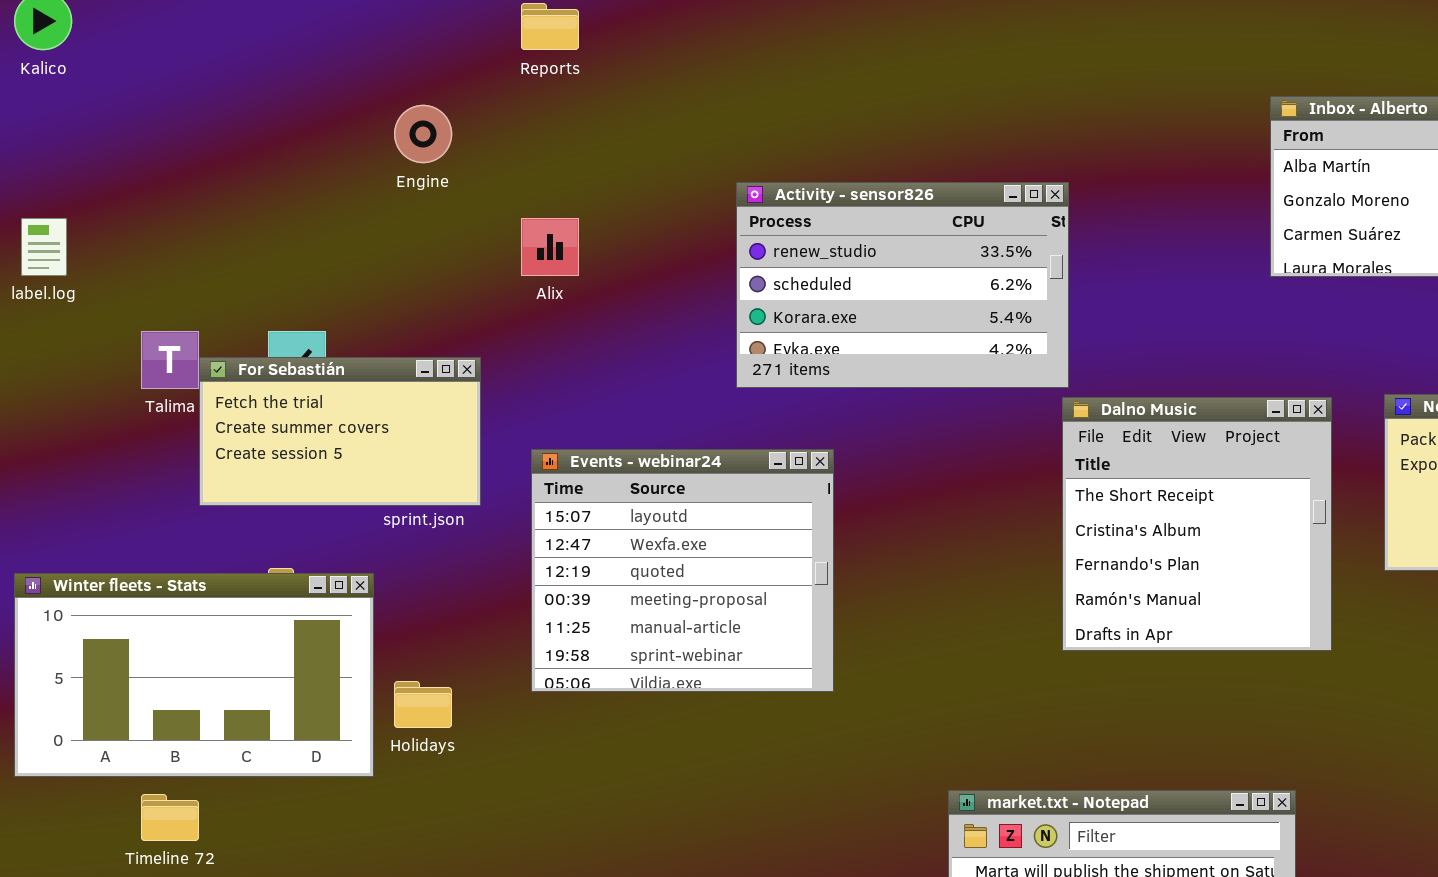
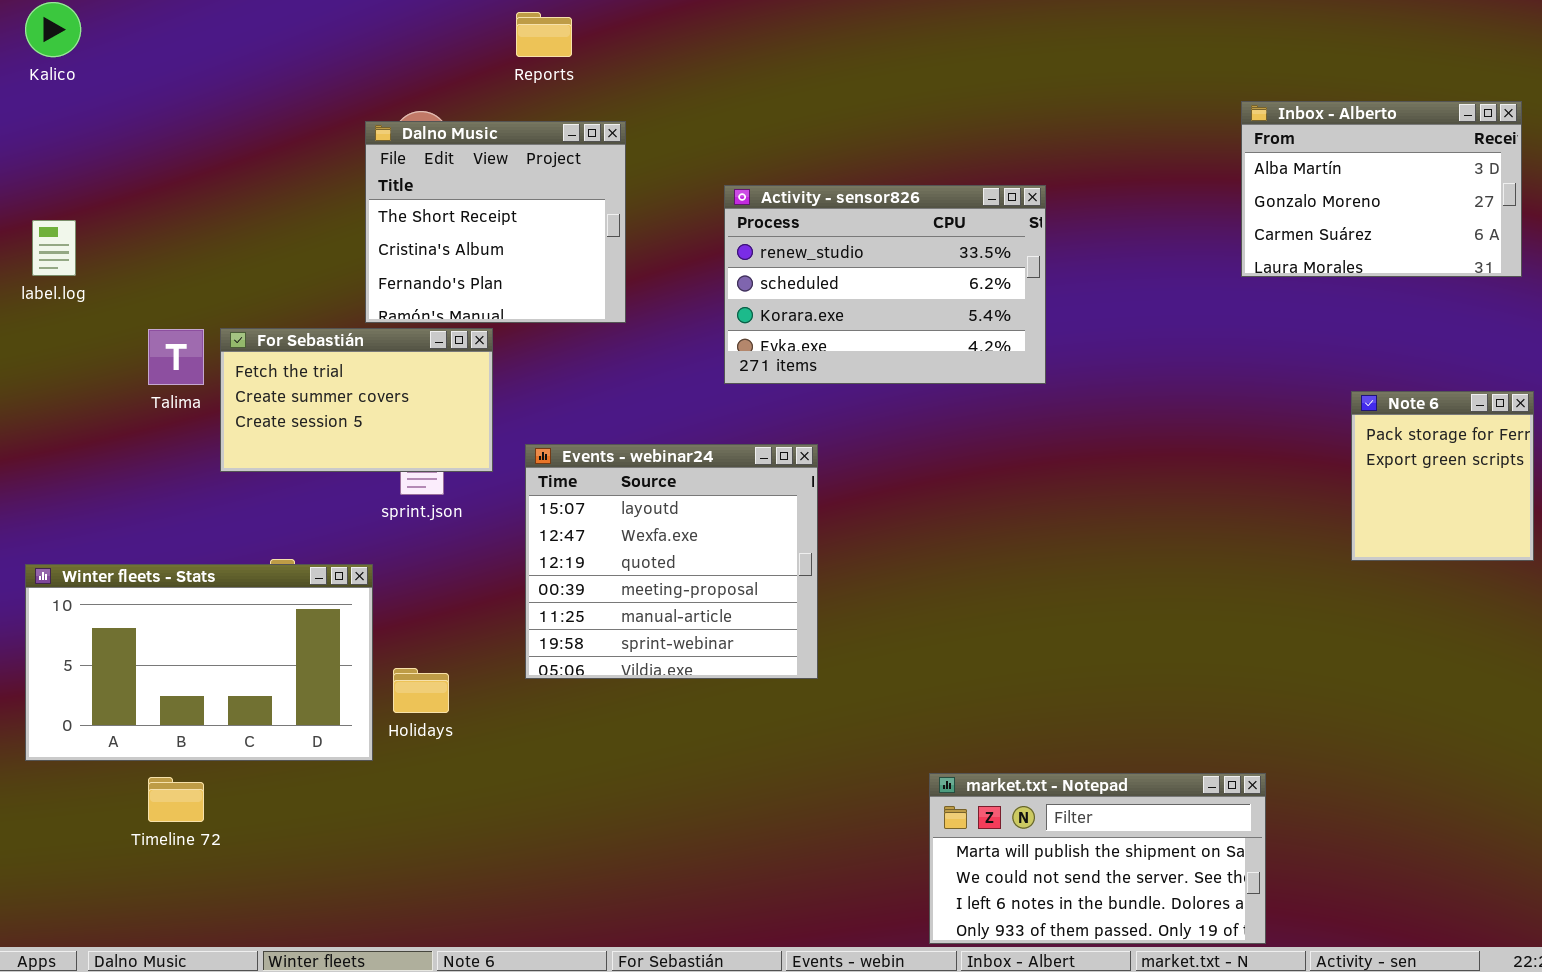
For Sebastián: [199,357,481,506] -> [220,328,493,472], moved
Dalno Music: [1062,397,1332,651] -> [365,121,626,323], moved, resized

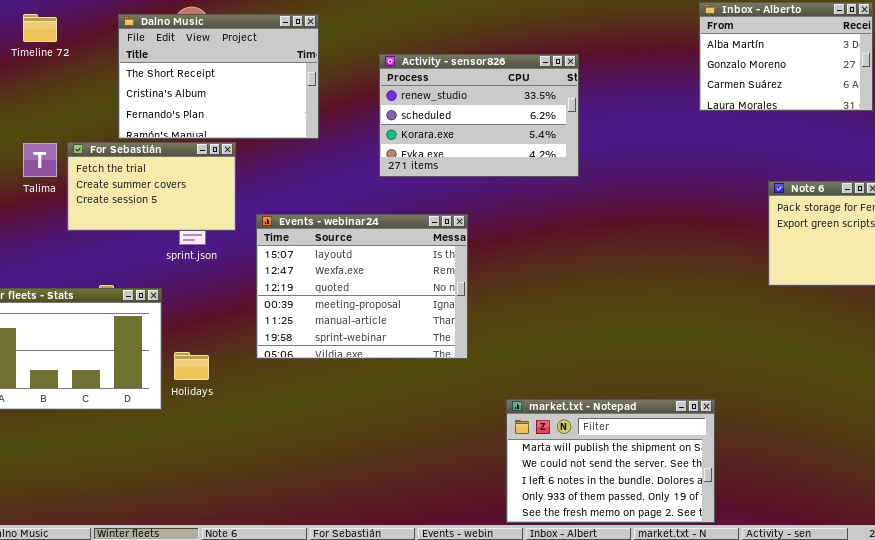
Dalno Music: [365,121,626,323] -> [118,14,319,139], resized
Events - webinar24: [525,444,818,679] -> [256,214,468,359], resized
market.txt - Notepad: [929,773,1266,944] -> [506,399,715,523], resized
Timeline 72: [148,777,204,822] -> [23,14,57,42], moved

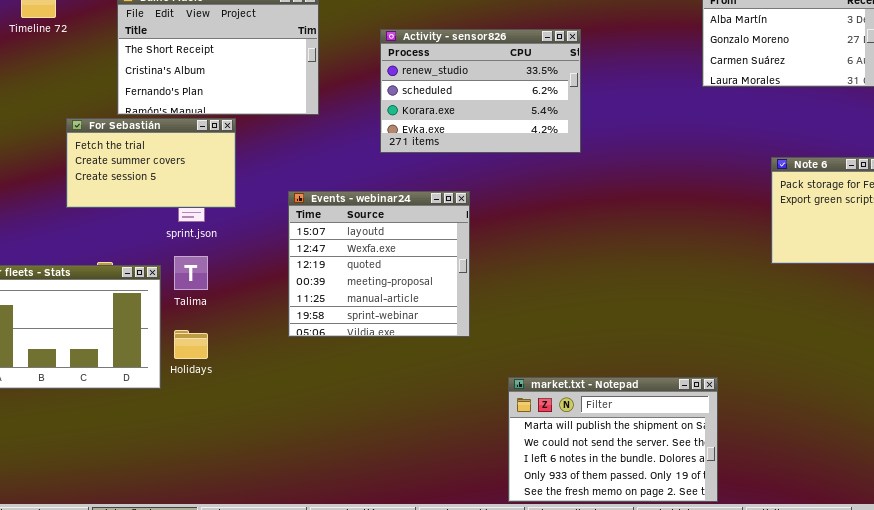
Talima: [23,143,57,177] -> [174,256,208,290], moved
Events - webinar24: [256,214,468,359] -> [288,191,470,337], resized

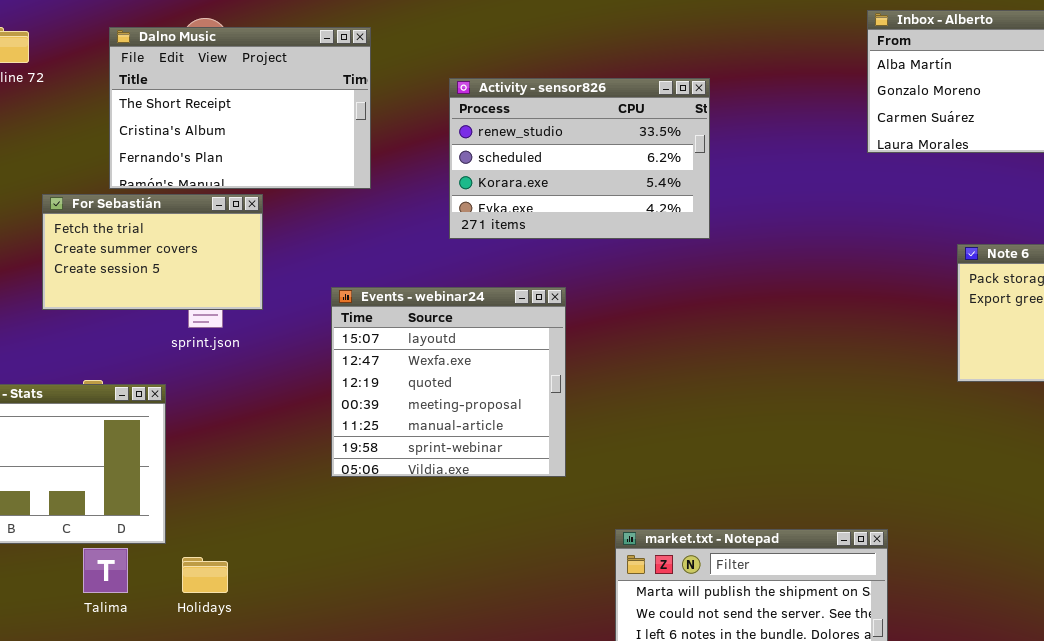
Talima: [174,256,208,290] -> [83,548,128,593], moved
Holidays: [174,330,208,359] -> [182,557,228,593], moved

